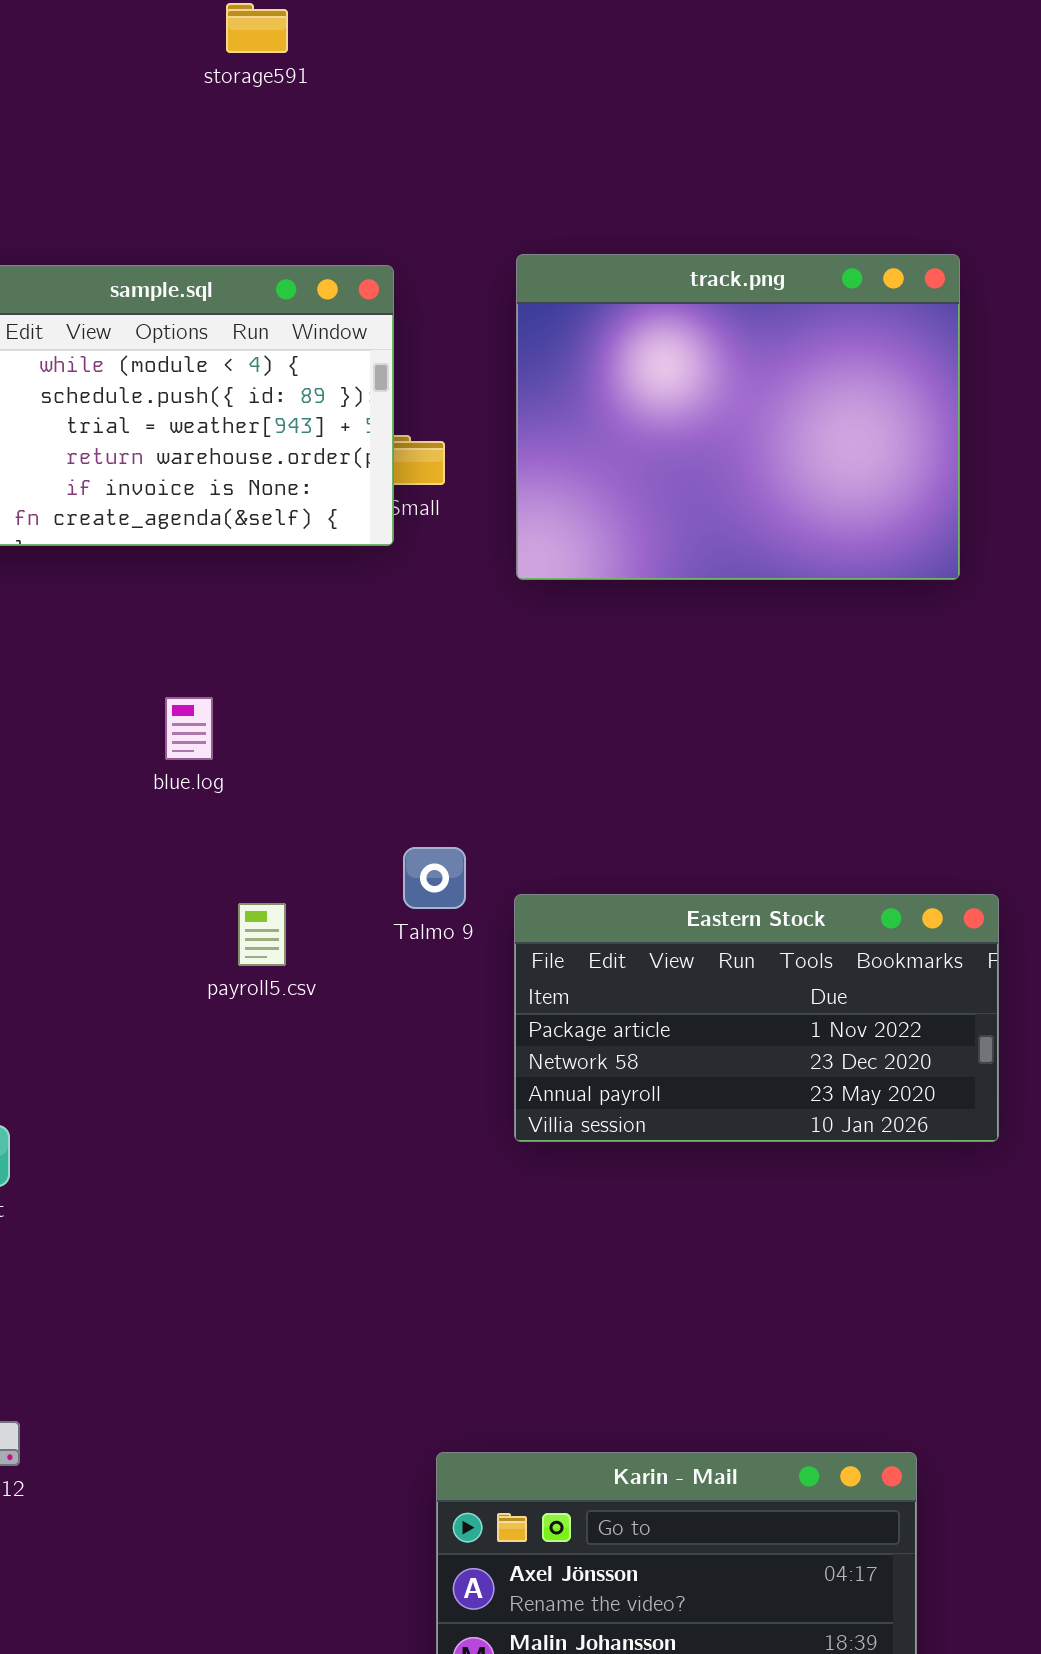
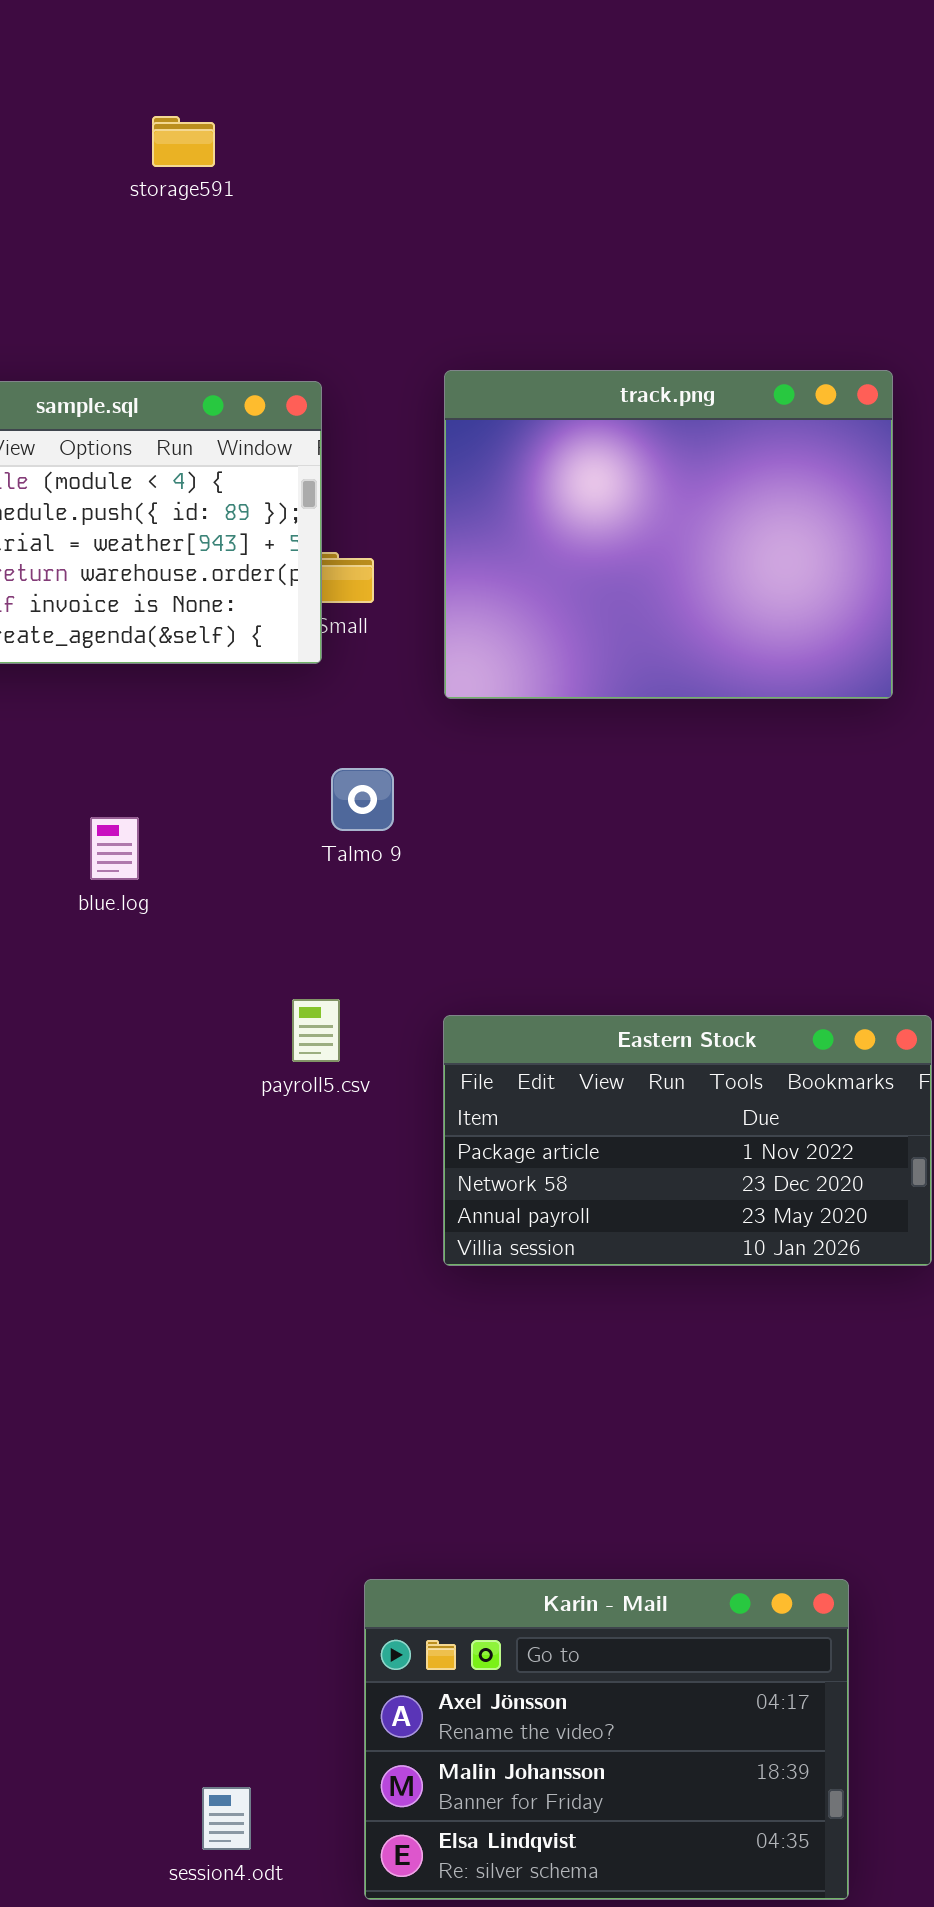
Talmo 9: [403,847,466,909] -> [331,768,394,831], moved
payroll5.csv: [238,903,286,966] -> [292,999,340,1062], moved

